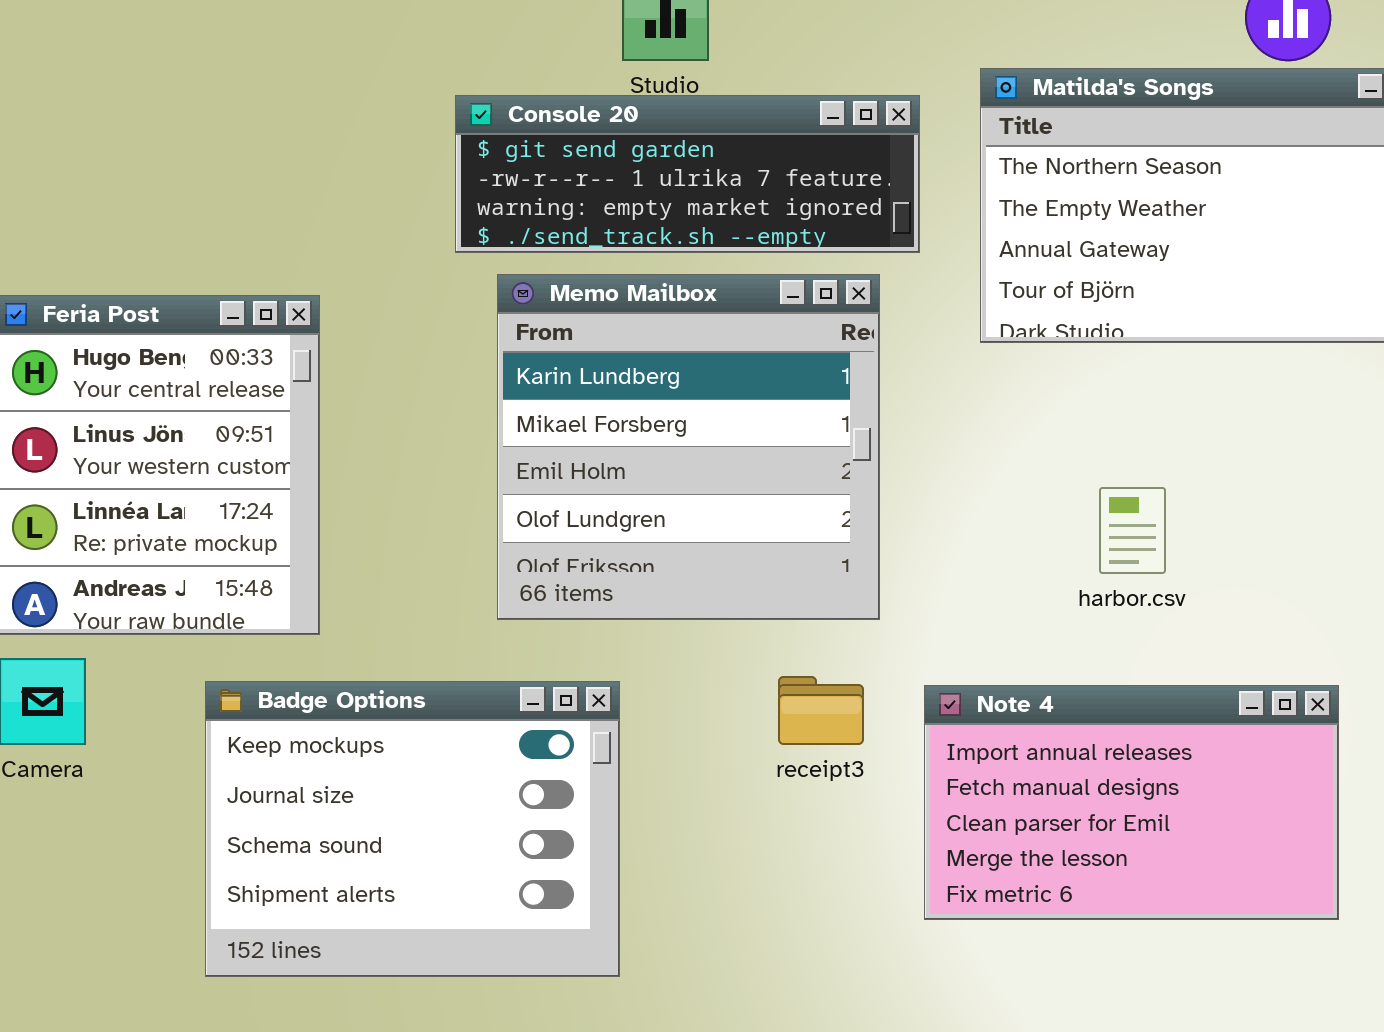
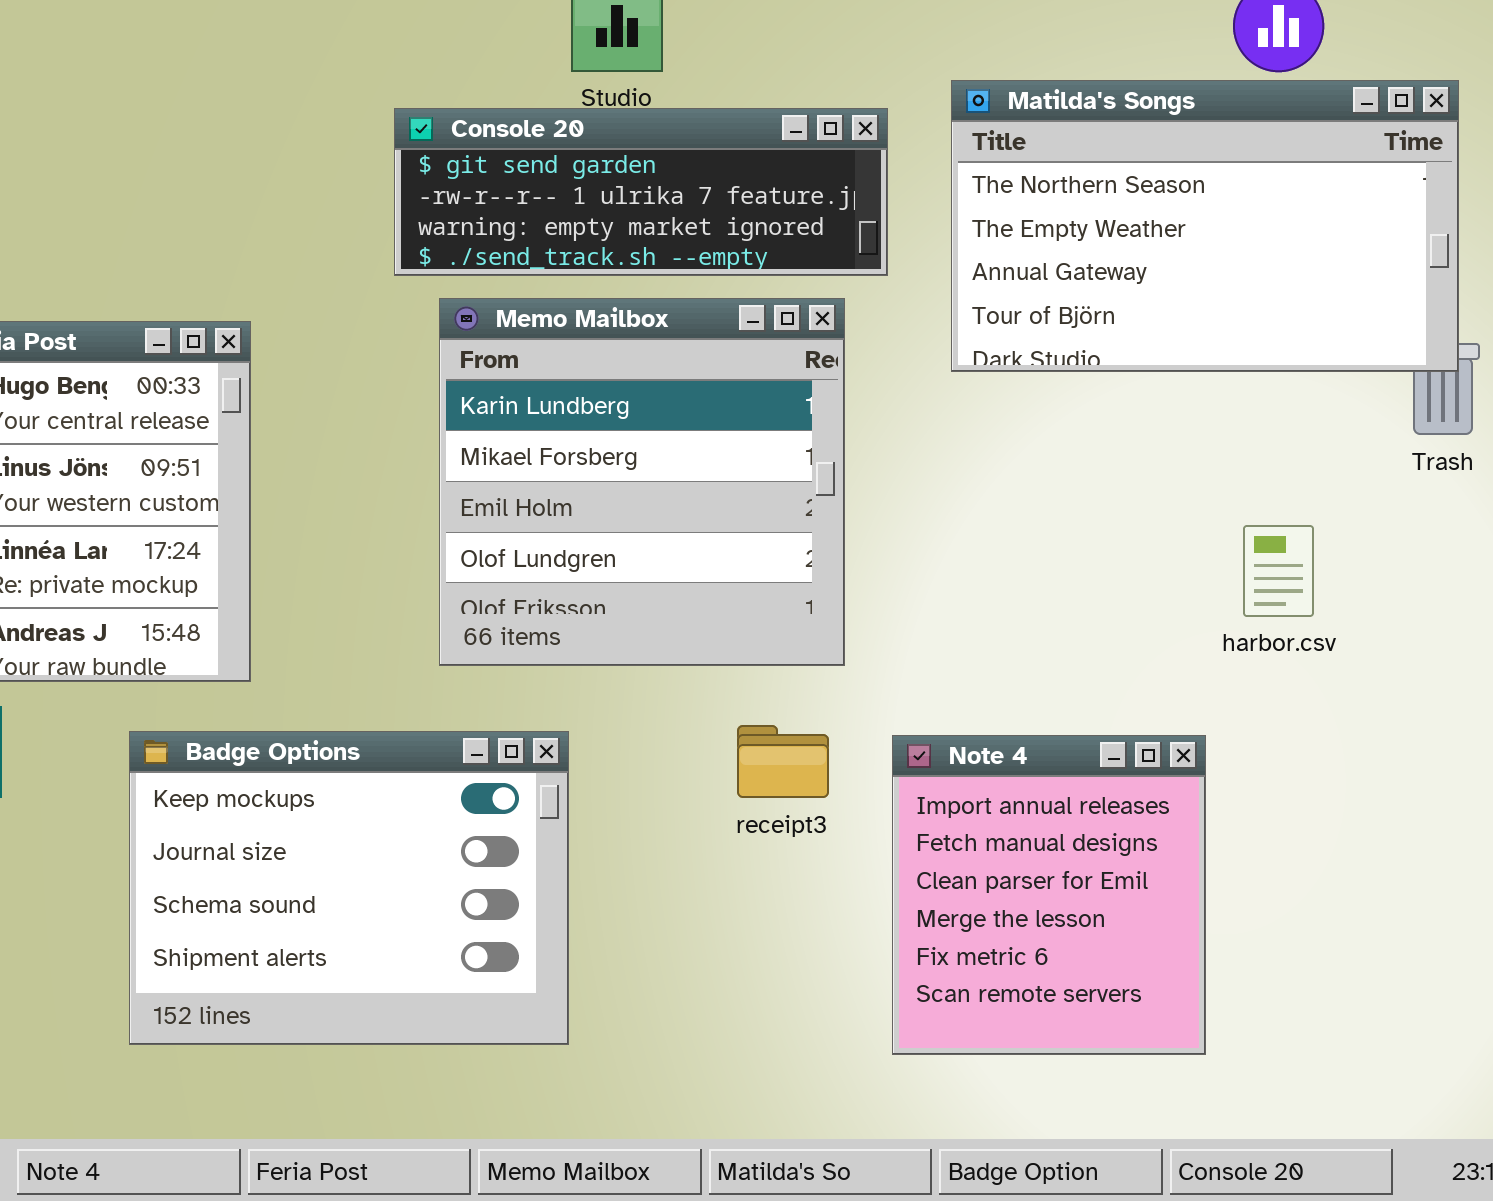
harbor.csv: [1099,487,1166,574] -> [1243,525,1314,617], moved
Note 4: [924,685,1339,920] -> [892,735,1206,1055], resized

